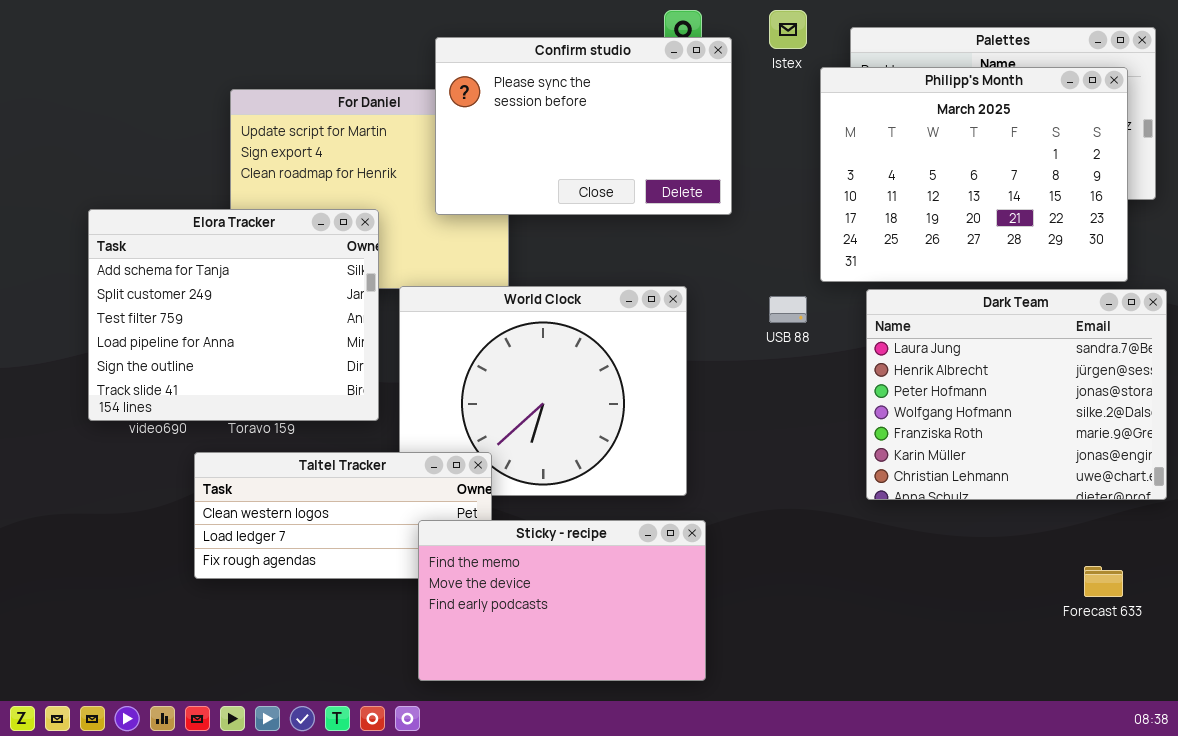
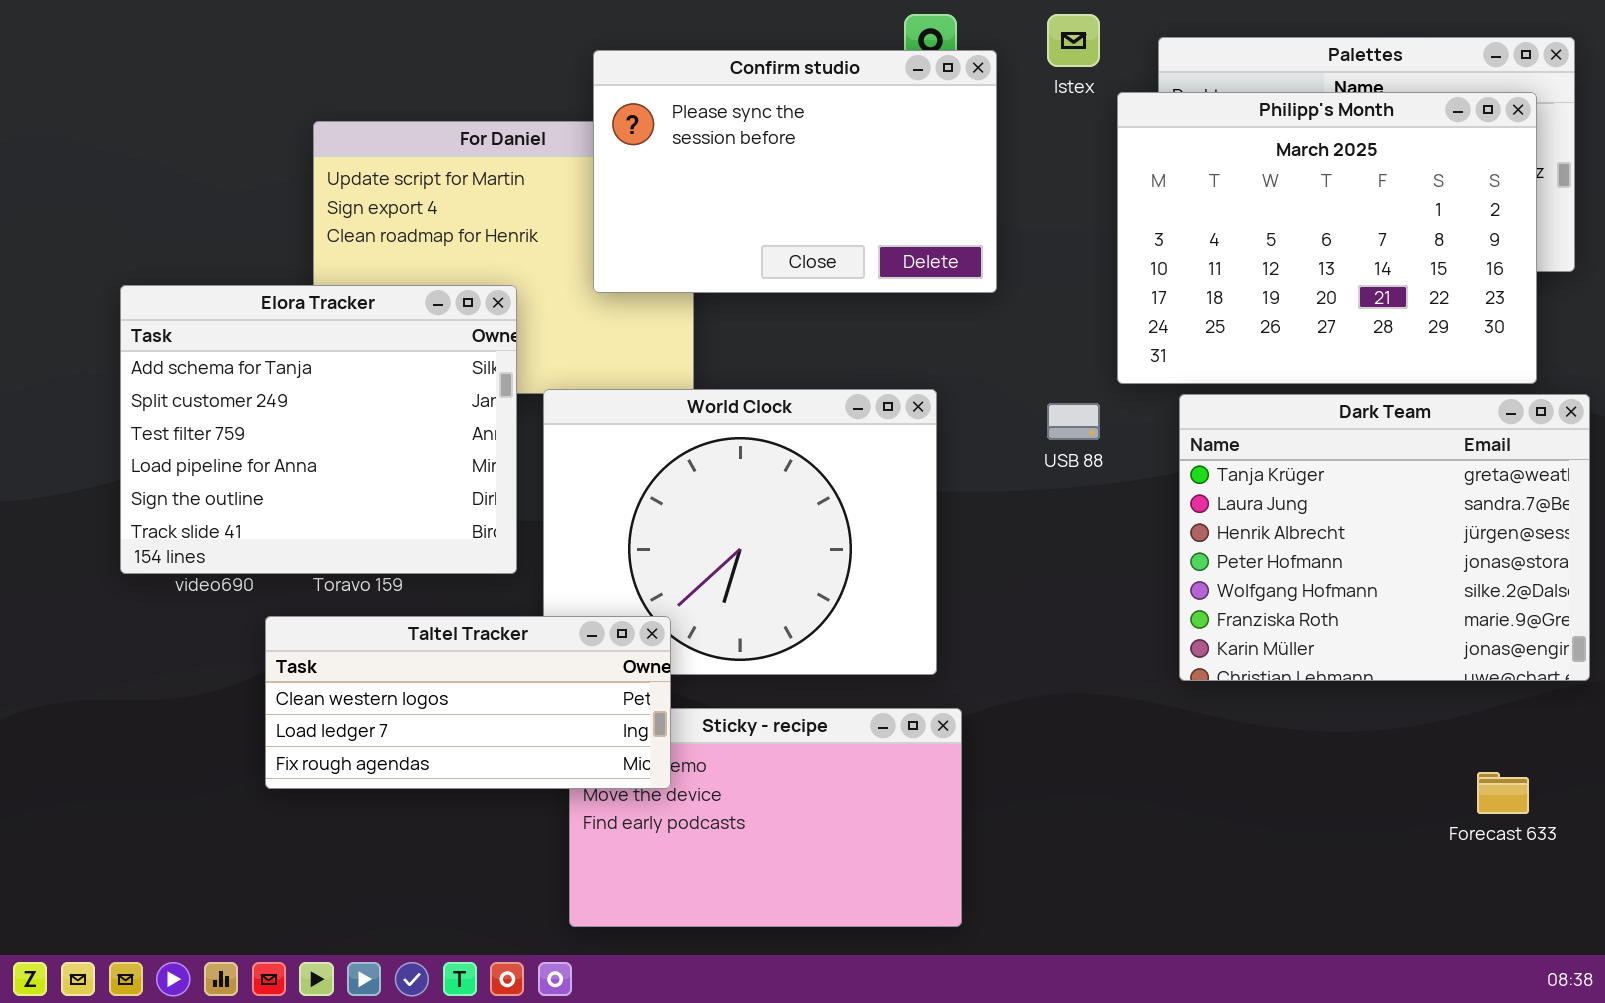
Dark Team: [866,289,1167,500] -> [1179,394,1590,681], scrolled up 1 row
Taltel Tracker: [194,452,492,579] -> [265,616,671,789], raised

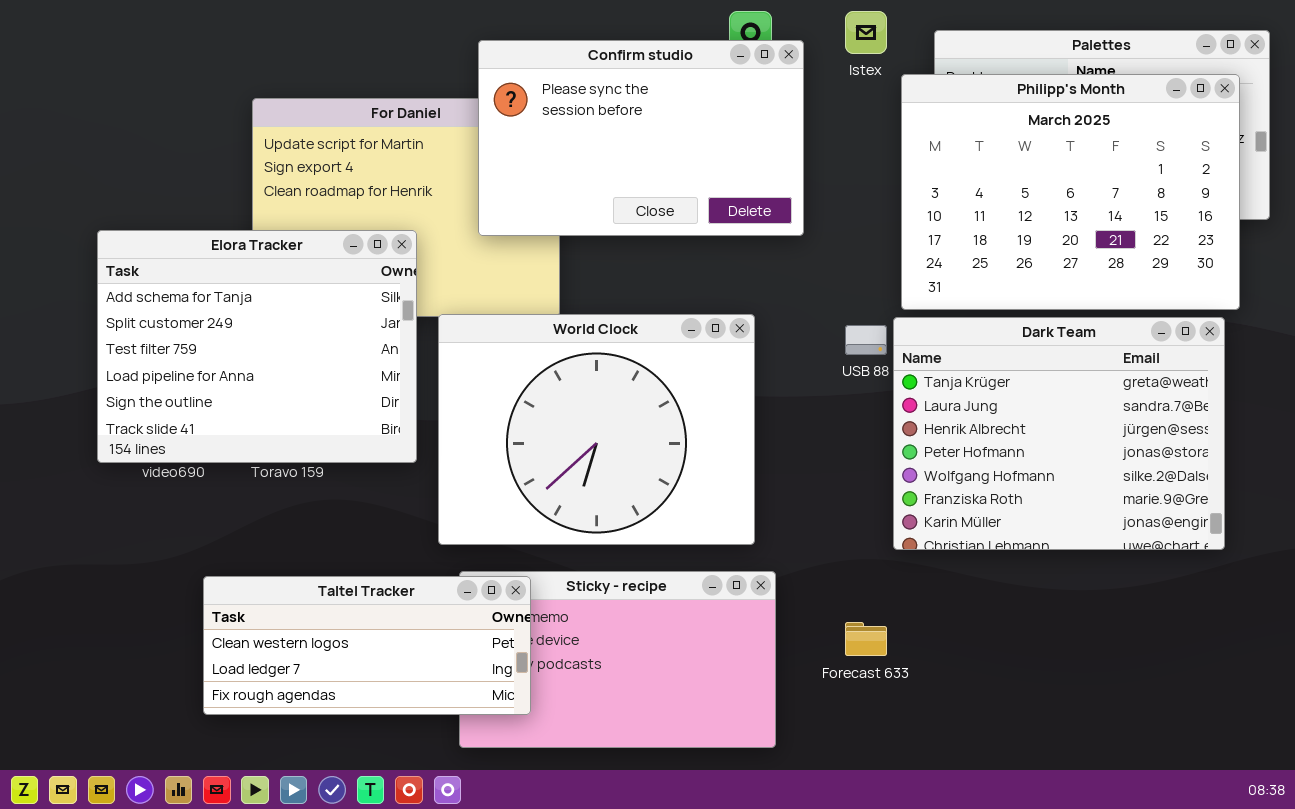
Dark Team: [1179,394,1590,681] -> [893,317,1225,550], moved
Taltel Tracker: [265,616,671,789] -> [203,576,531,715], moved
Forecast 633: [1477,772,1529,814] -> [845,622,887,656], moved

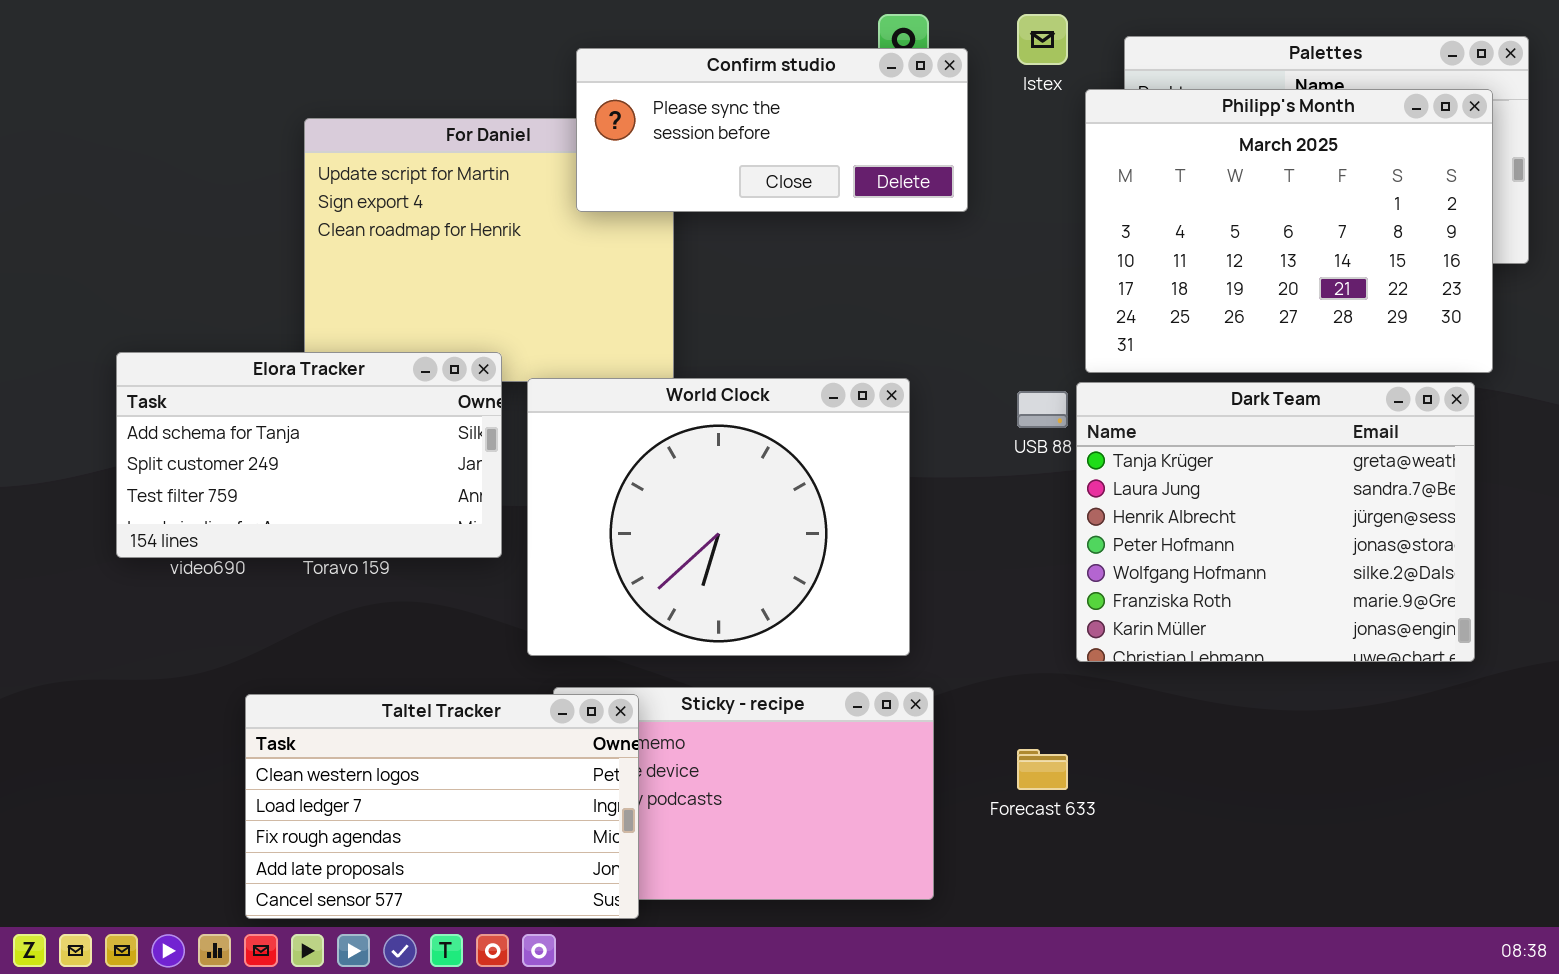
Confirm studio: [478,40,804,236] -> [576,48,968,212], resized
Elora Tracker: [97,230,417,463] -> [116,352,502,558], resized
Taltel Tracker: [203,576,531,715] -> [245,694,639,919], resized

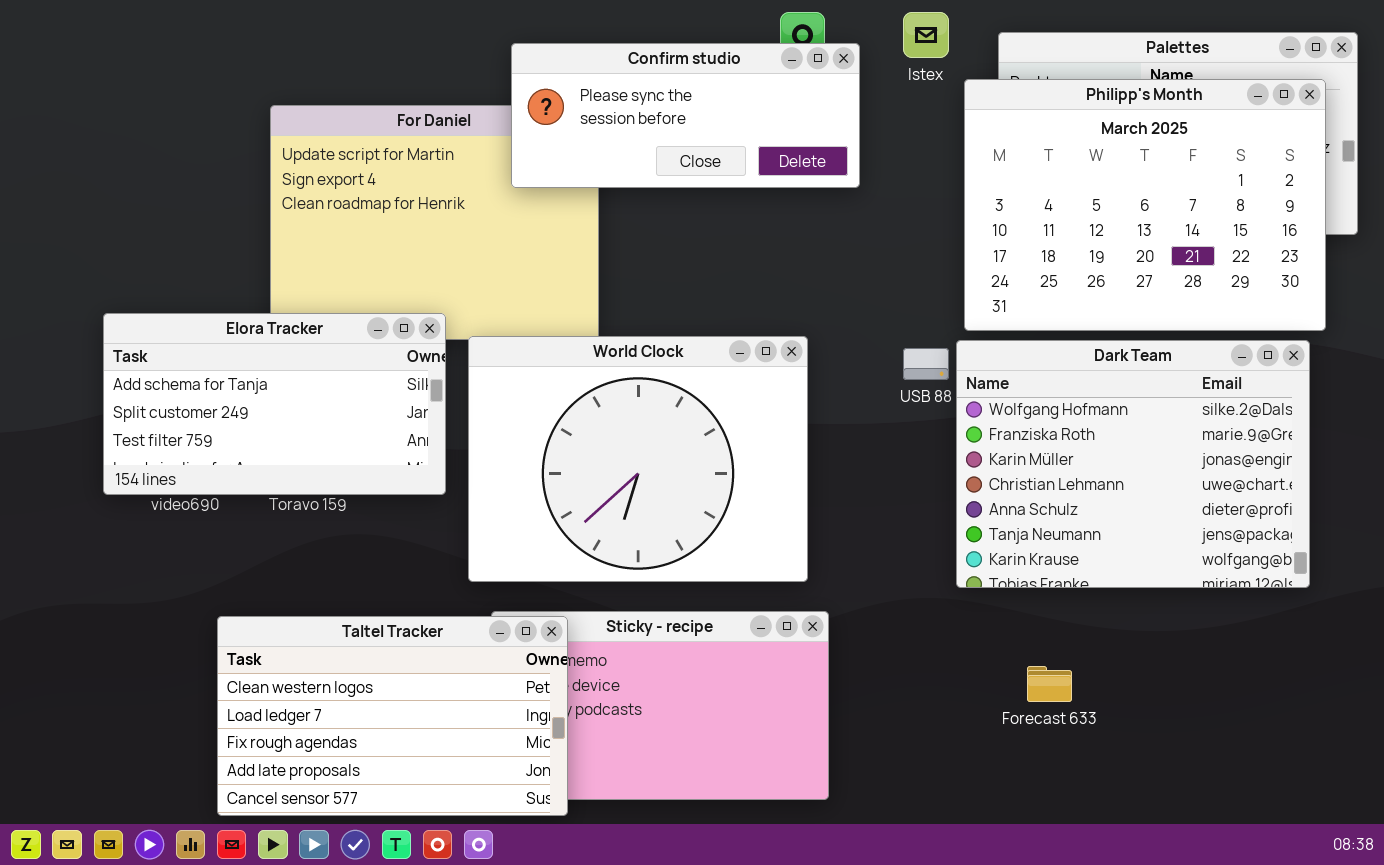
Dark Team: [1076,382,1475,662] -> [956,340,1310,588], scrolled down 4 rows
Forecast 633: [1017,749,1068,790] -> [1027,666,1072,702], moved

